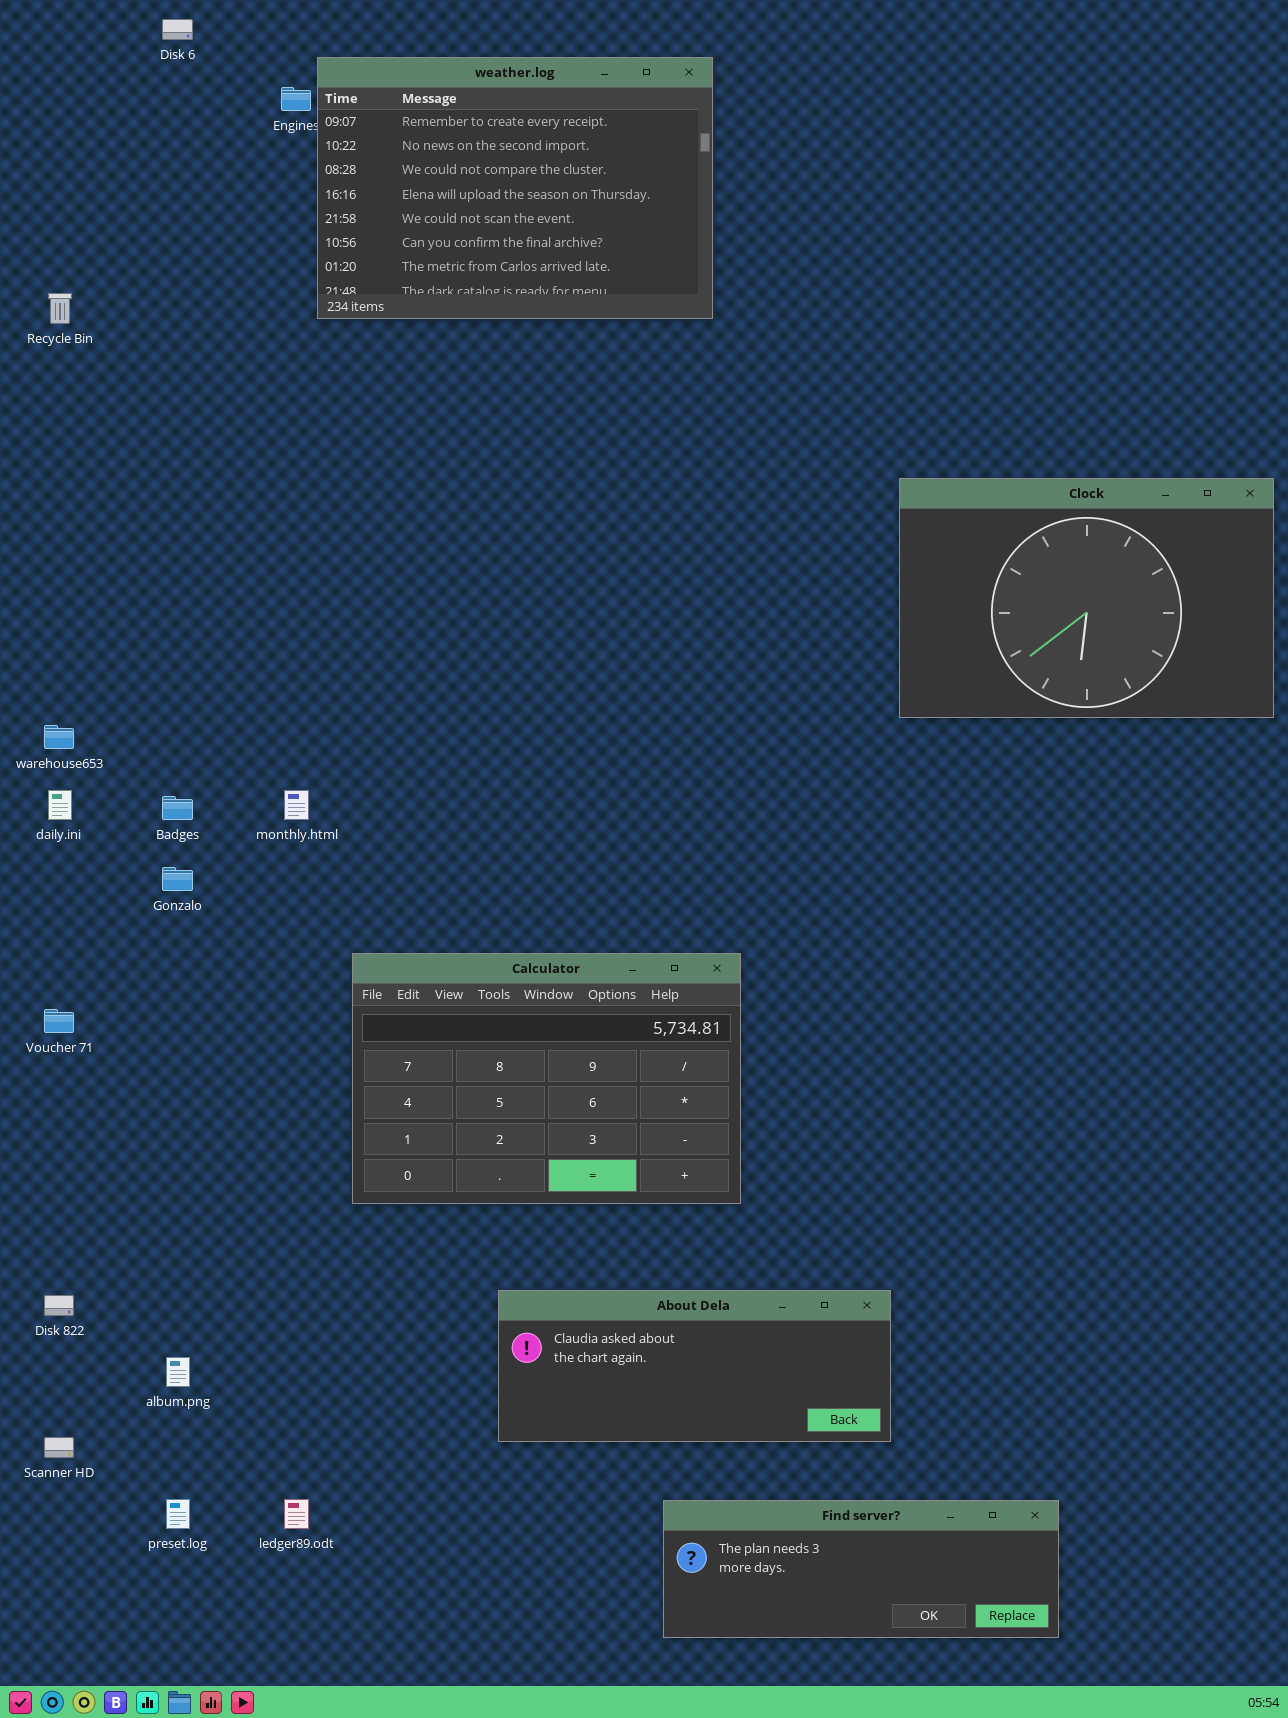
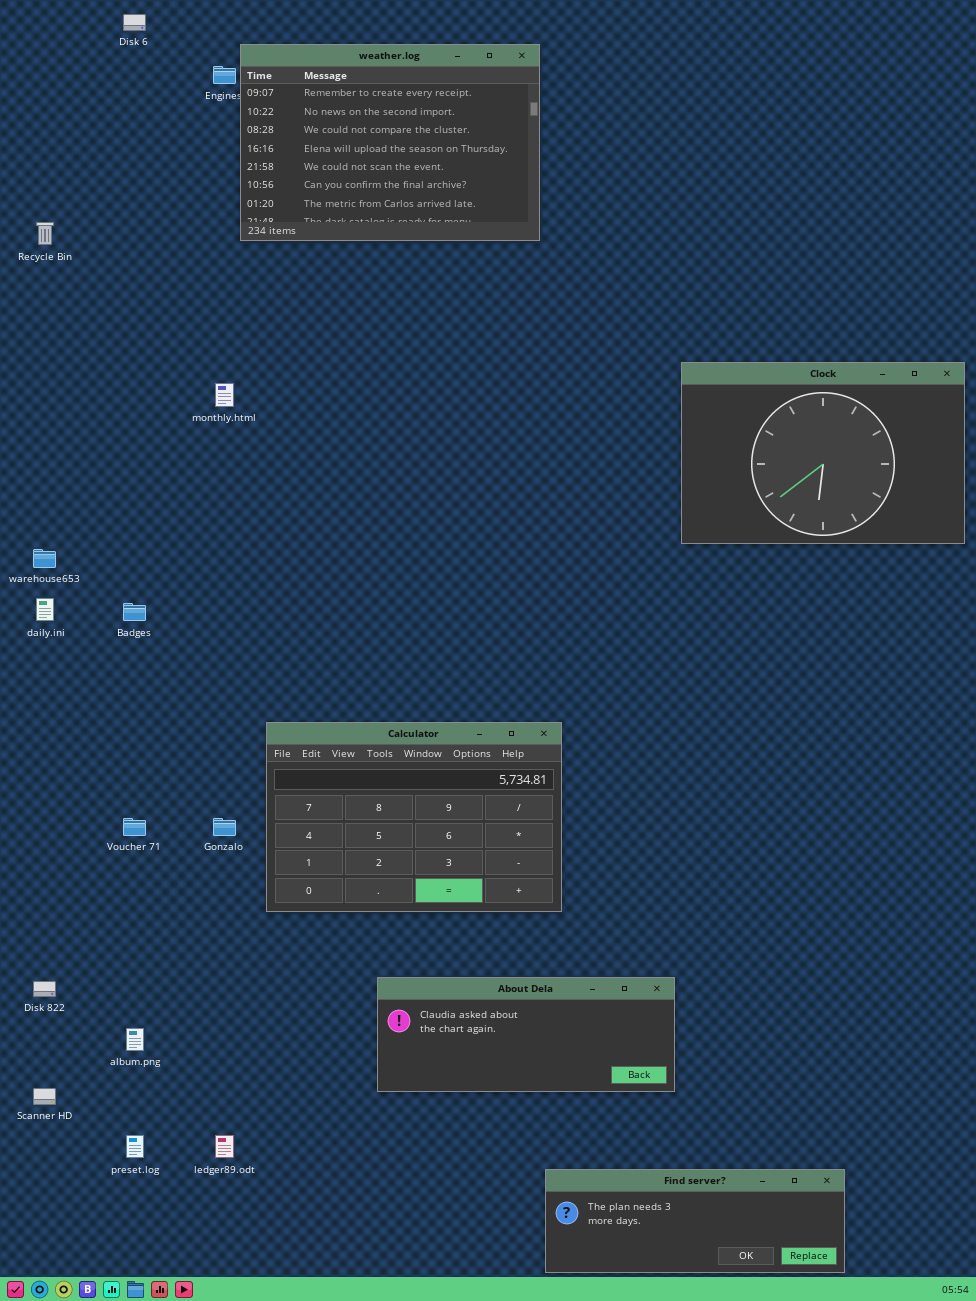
monthly.html: [284,790,309,820] -> [215,383,234,407], moved
Gonzalo: [162,867,193,891] -> [213,818,236,836], moved
Voucher 71: [44,1009,74,1033] -> [123,818,146,836], moved
Find server?: [663,1500,1059,1638] -> [545,1169,845,1273], moved

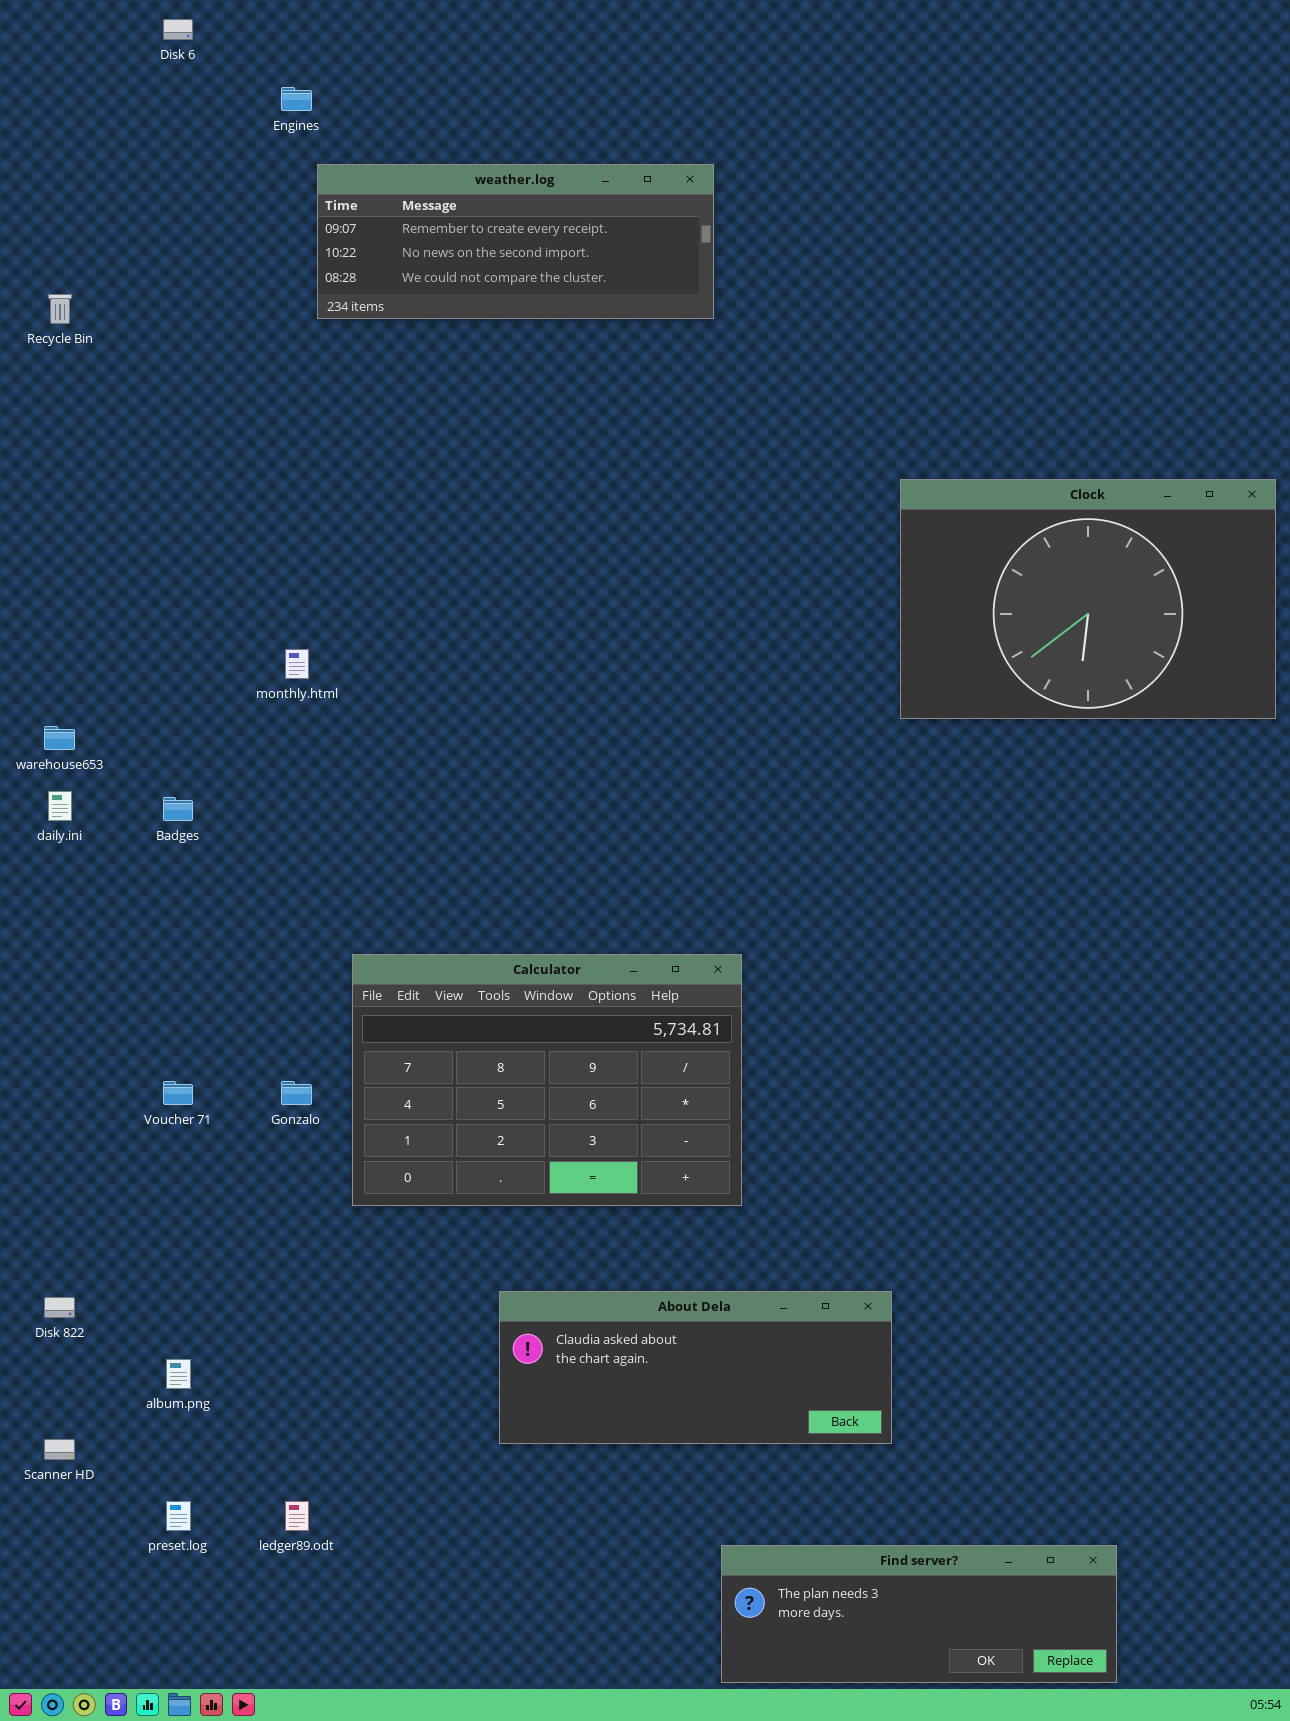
weather.log: [240,44,540,241] -> [317,164,714,319], resized
monthly.html: [215,383,234,407] -> [285,649,309,679], moved

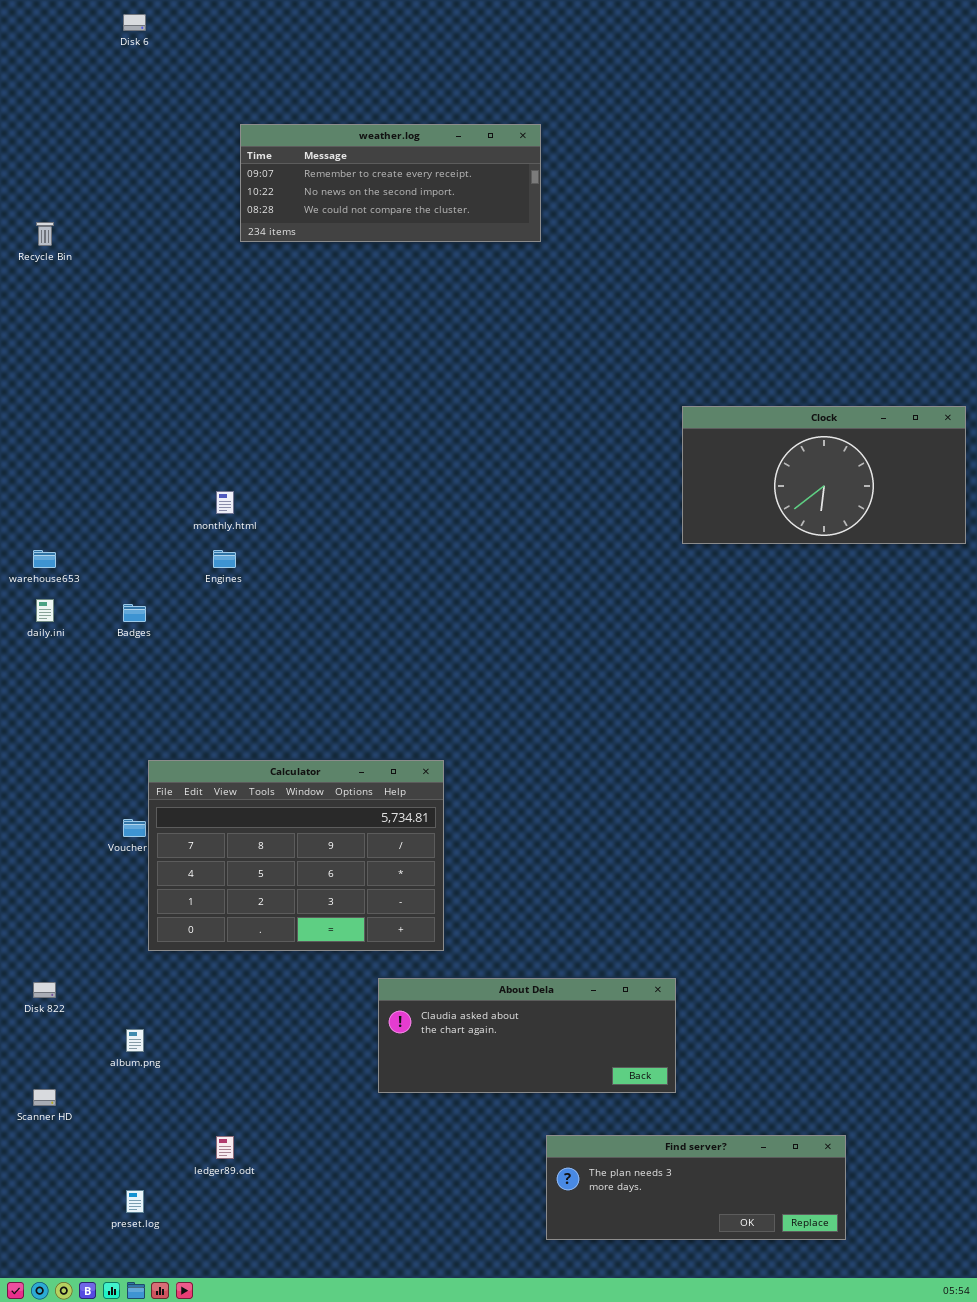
Engines: [281,87,312,111] -> [213,550,236,568], moved
Clock: [900,479,1276,719] -> [682,406,966,544], resized
Calculator: [352,954,742,1206] -> [148,760,444,951], moved
preset.log: [166,1501,191,1531] -> [126,1190,144,1213], moved
Find server?: [721,1545,1117,1683] -> [546,1135,846,1240], moved

